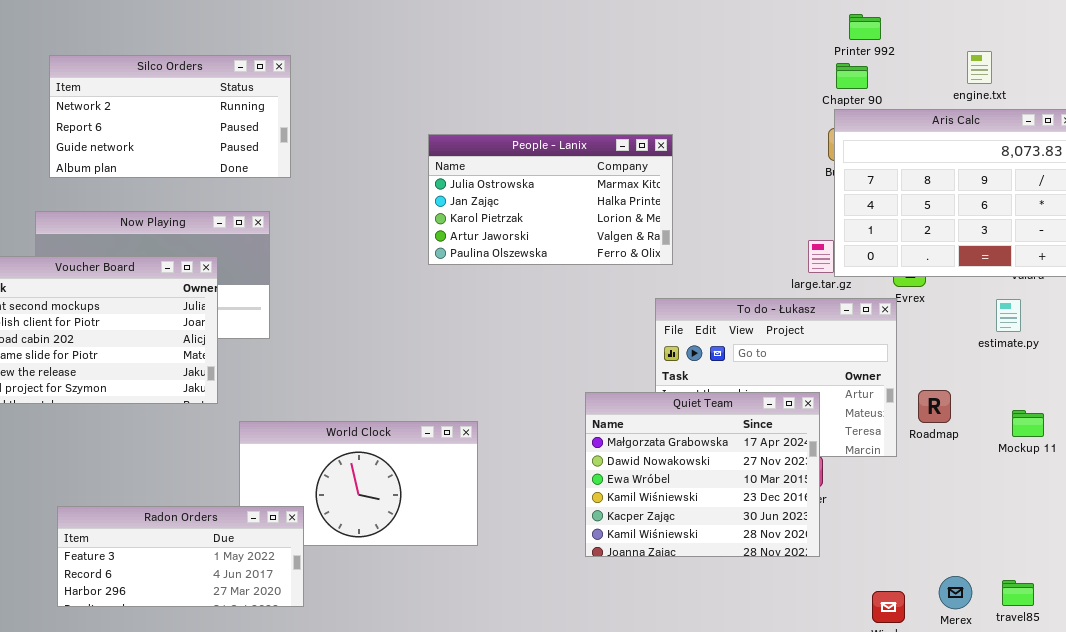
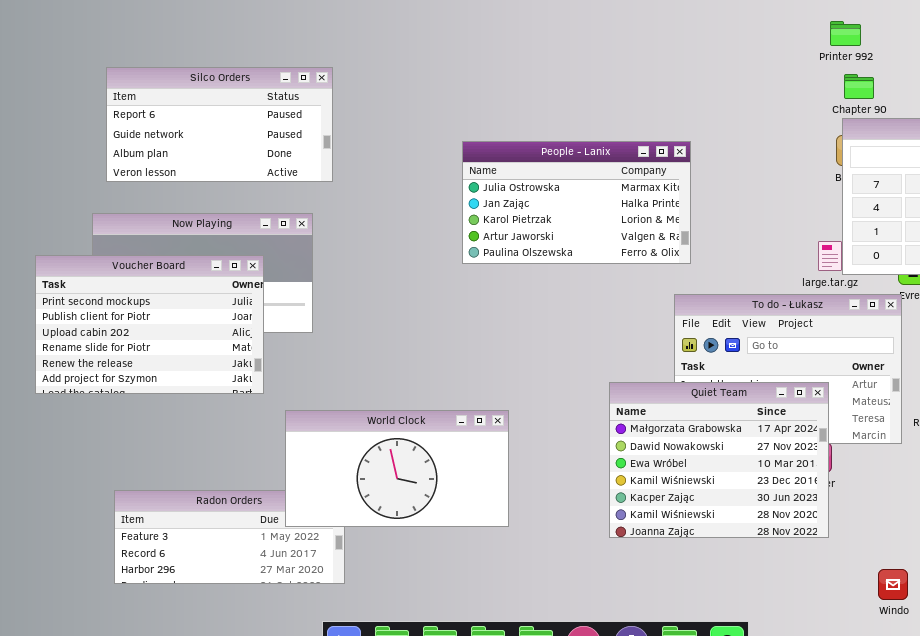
Printer 992: [849,14,881,40] -> [830,21,861,46], moved
Silco Orders: [49,55,291,178] -> [106,67,333,182], scrolled down 1 row
World Clock: [239,421,478,546] -> [285,410,509,527], raised

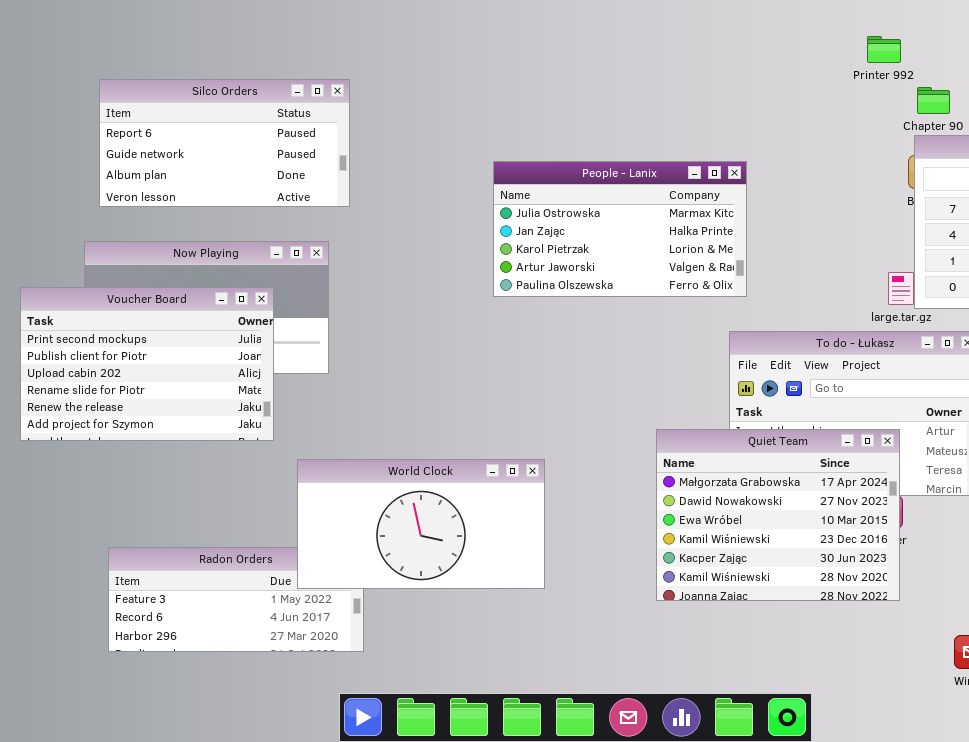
Printer 992: [830,21,861,46] -> [867,36,901,63], moved

